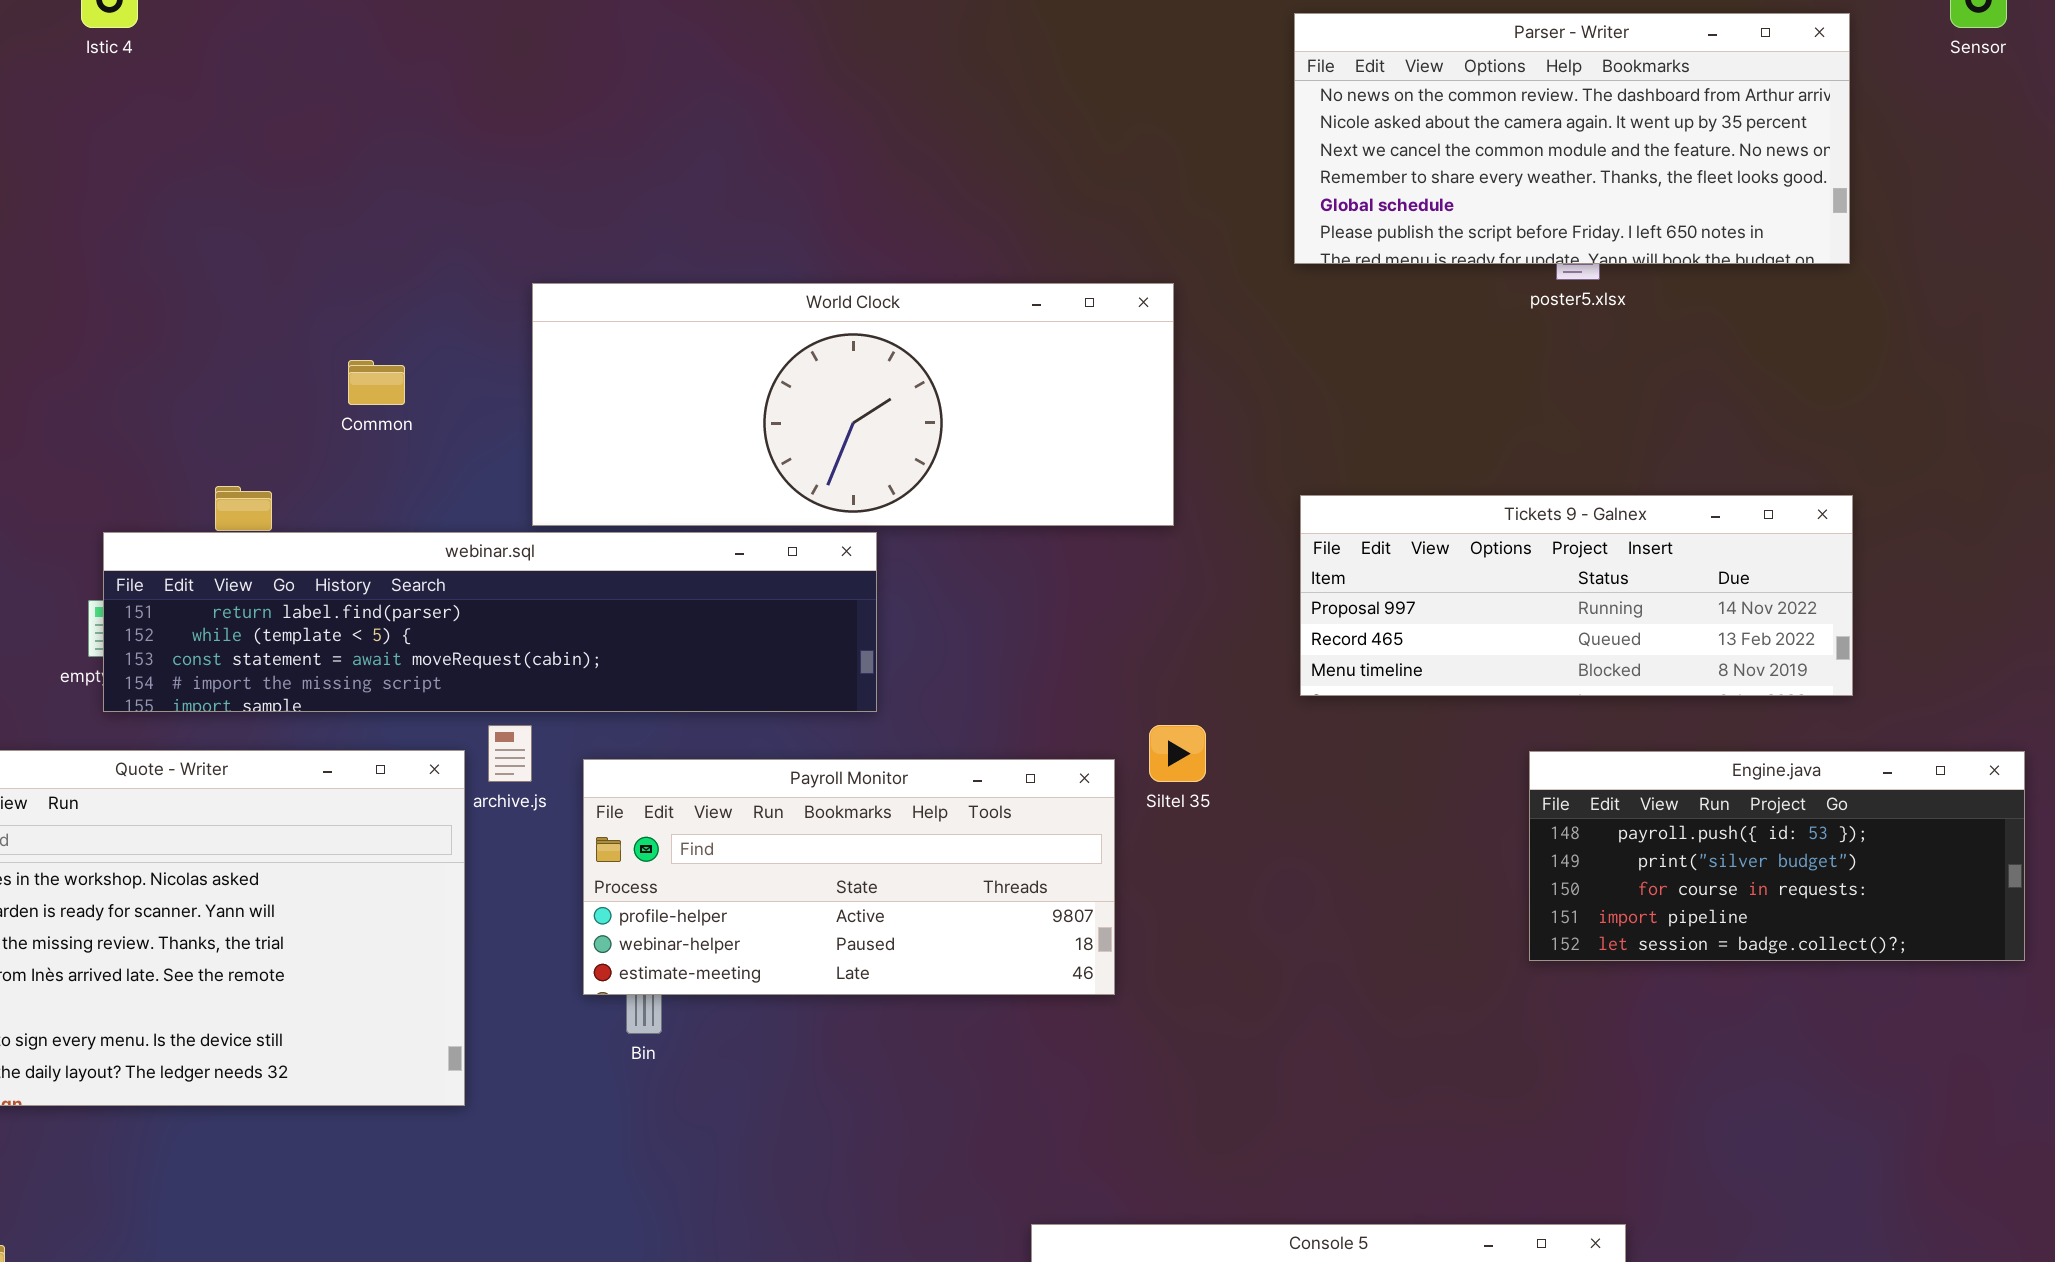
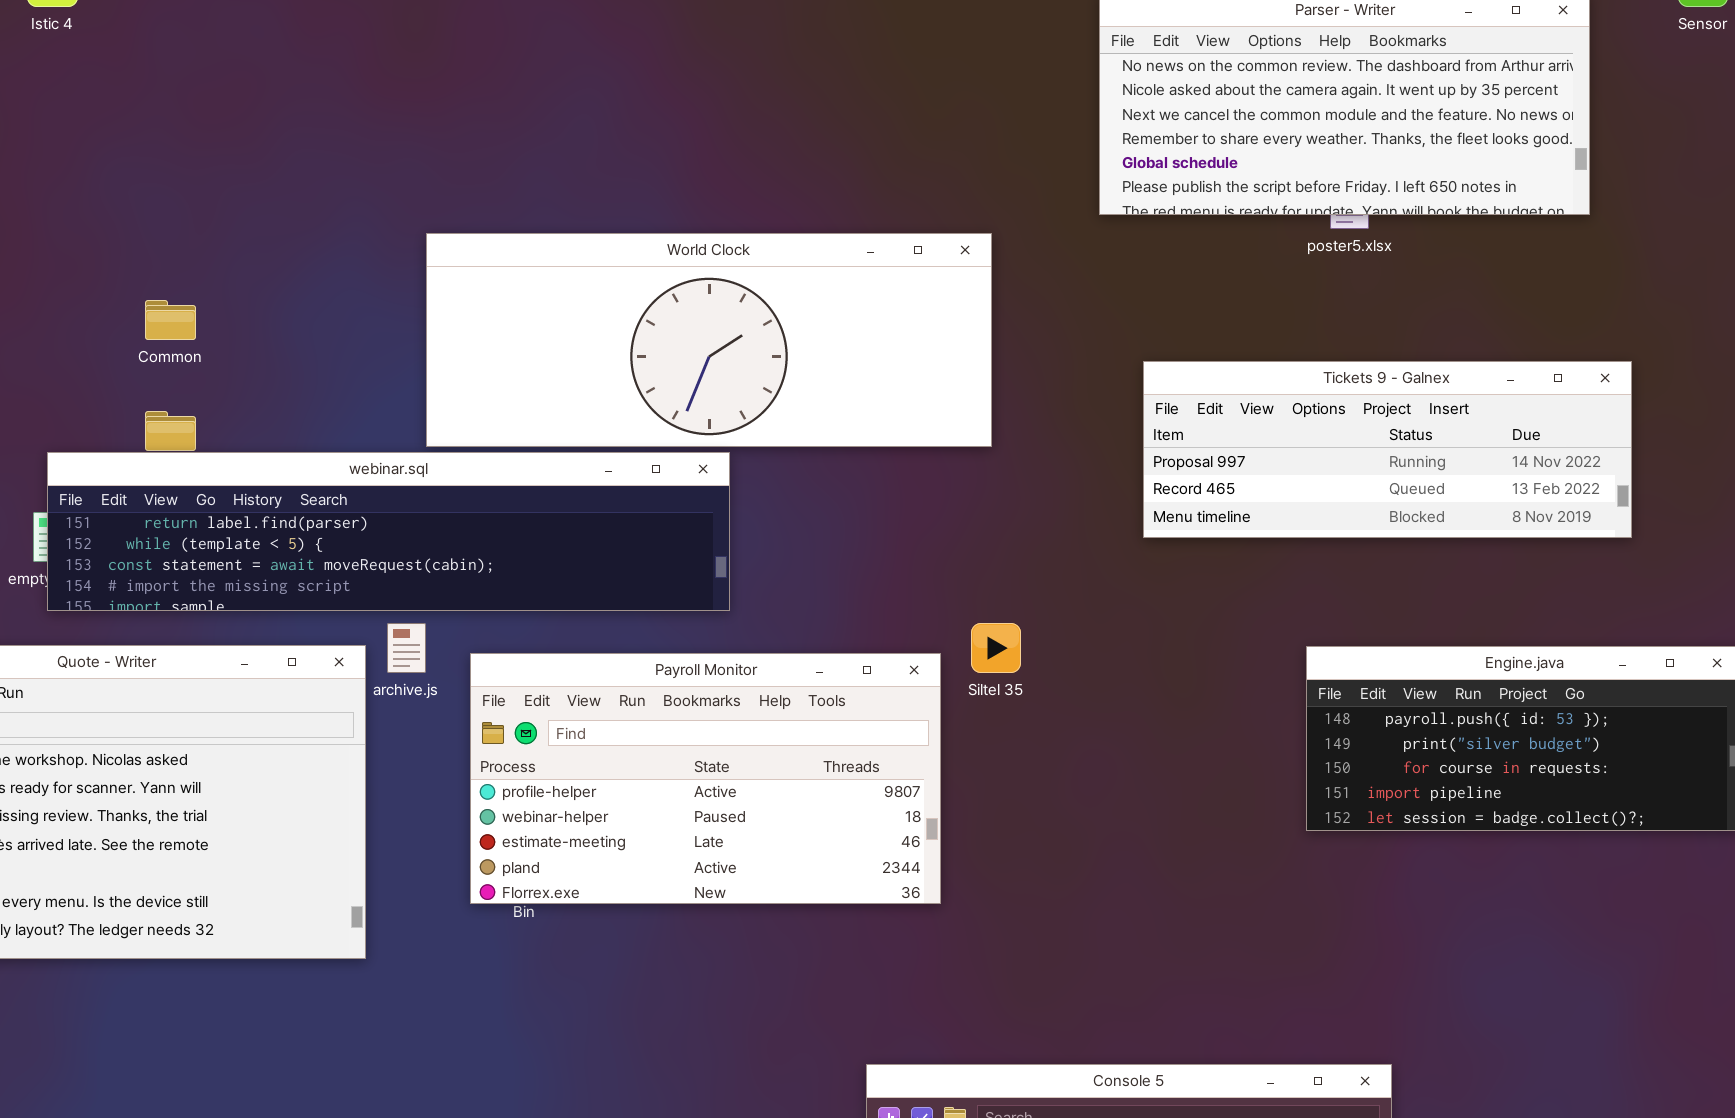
Common: [348,360,405,405] -> [145,300,196,340], moved
Tickets 9 - Galnex: [1300,495,1853,696] -> [1143,361,1632,538], moved
Payroll Monitor: [583,759,1115,995] -> [470,653,941,904], resized

